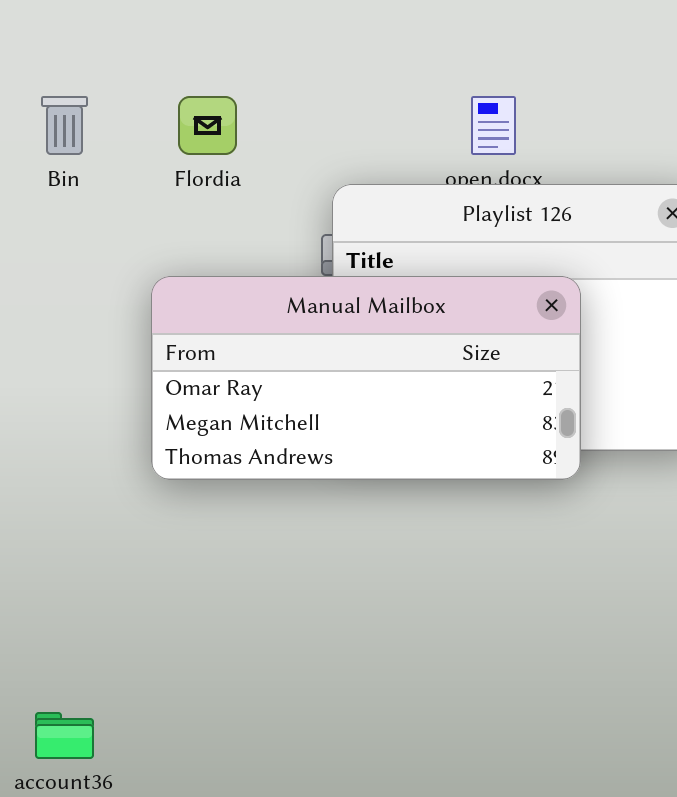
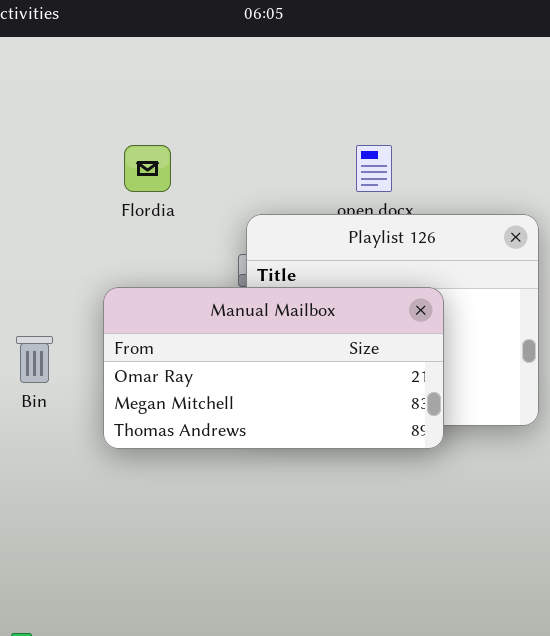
Bin: [41,96,88,155] -> [16,336,53,383], moved

